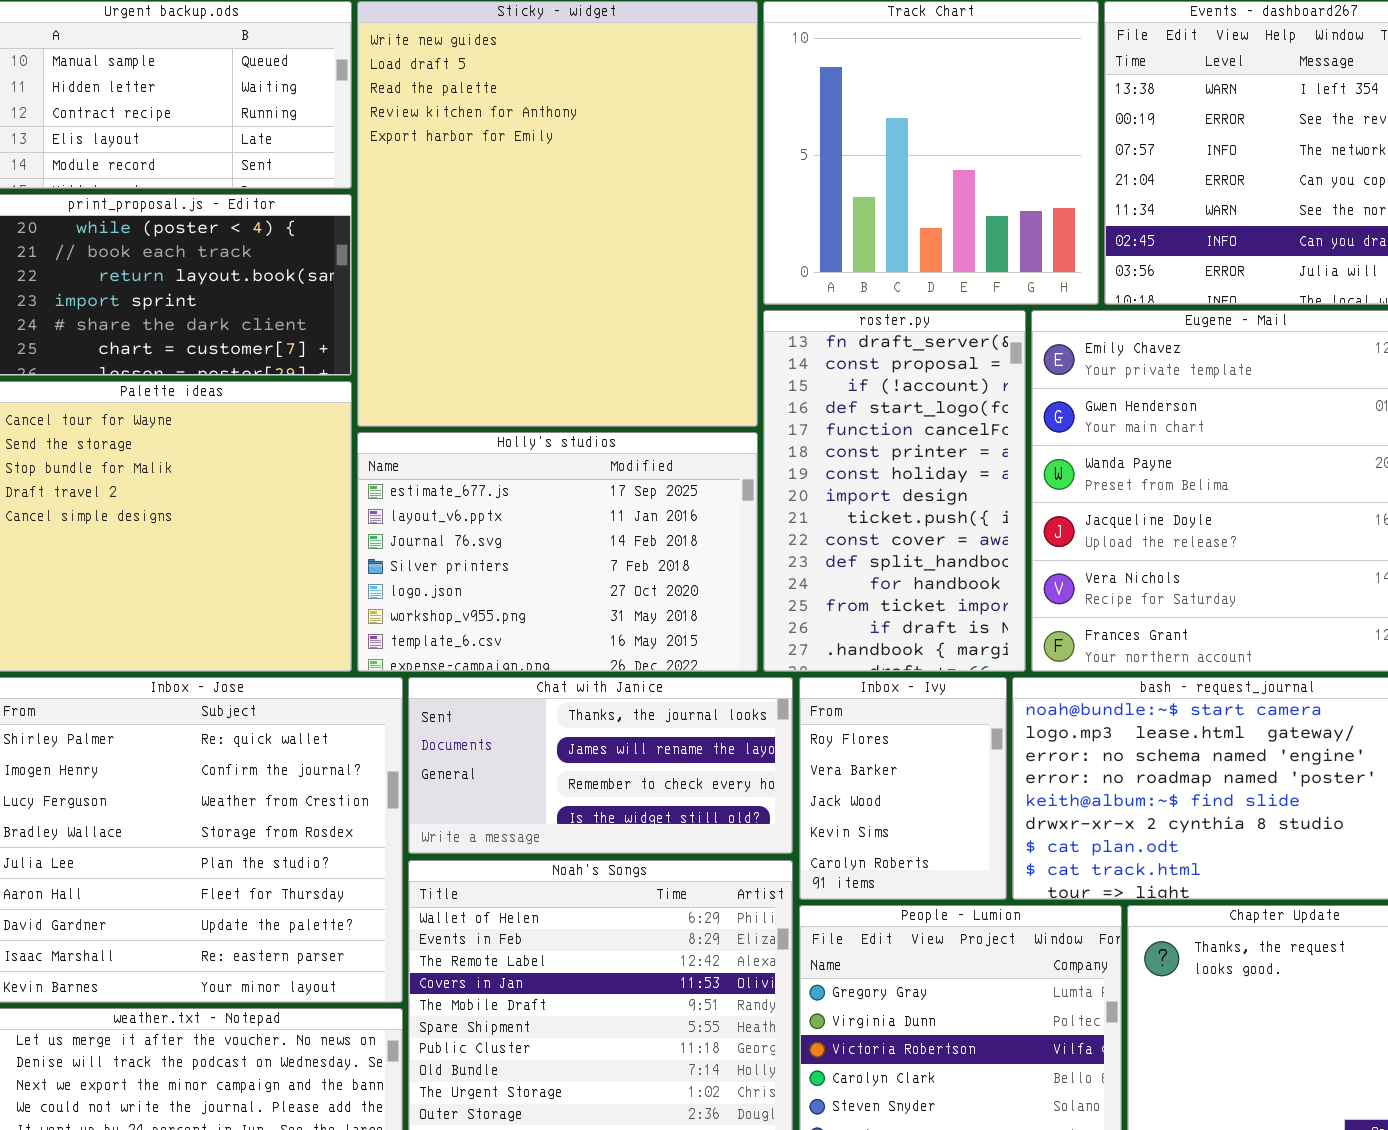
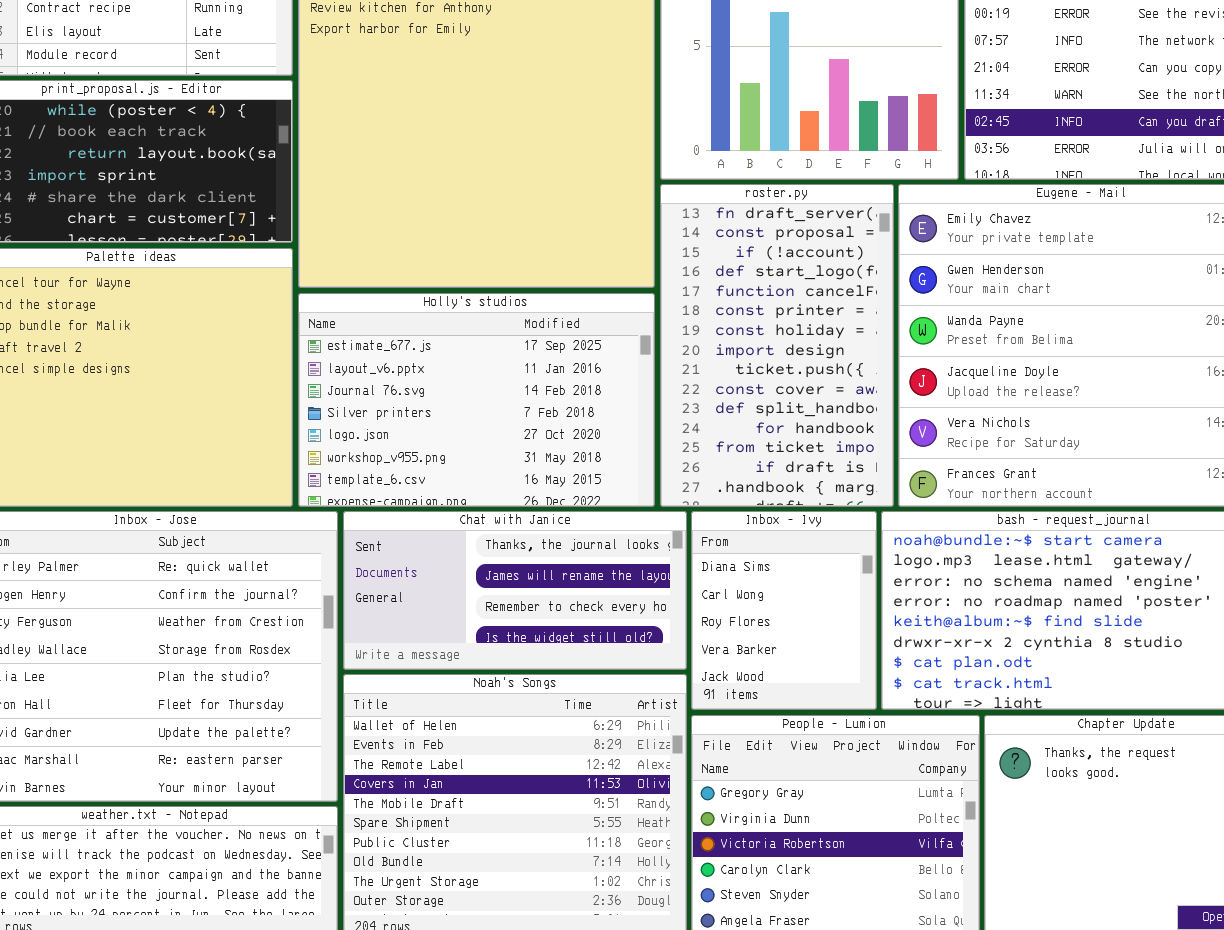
Inbox - Ivy: [799,677,1007,900] -> [691,511,877,710], scrolled up 2 rows

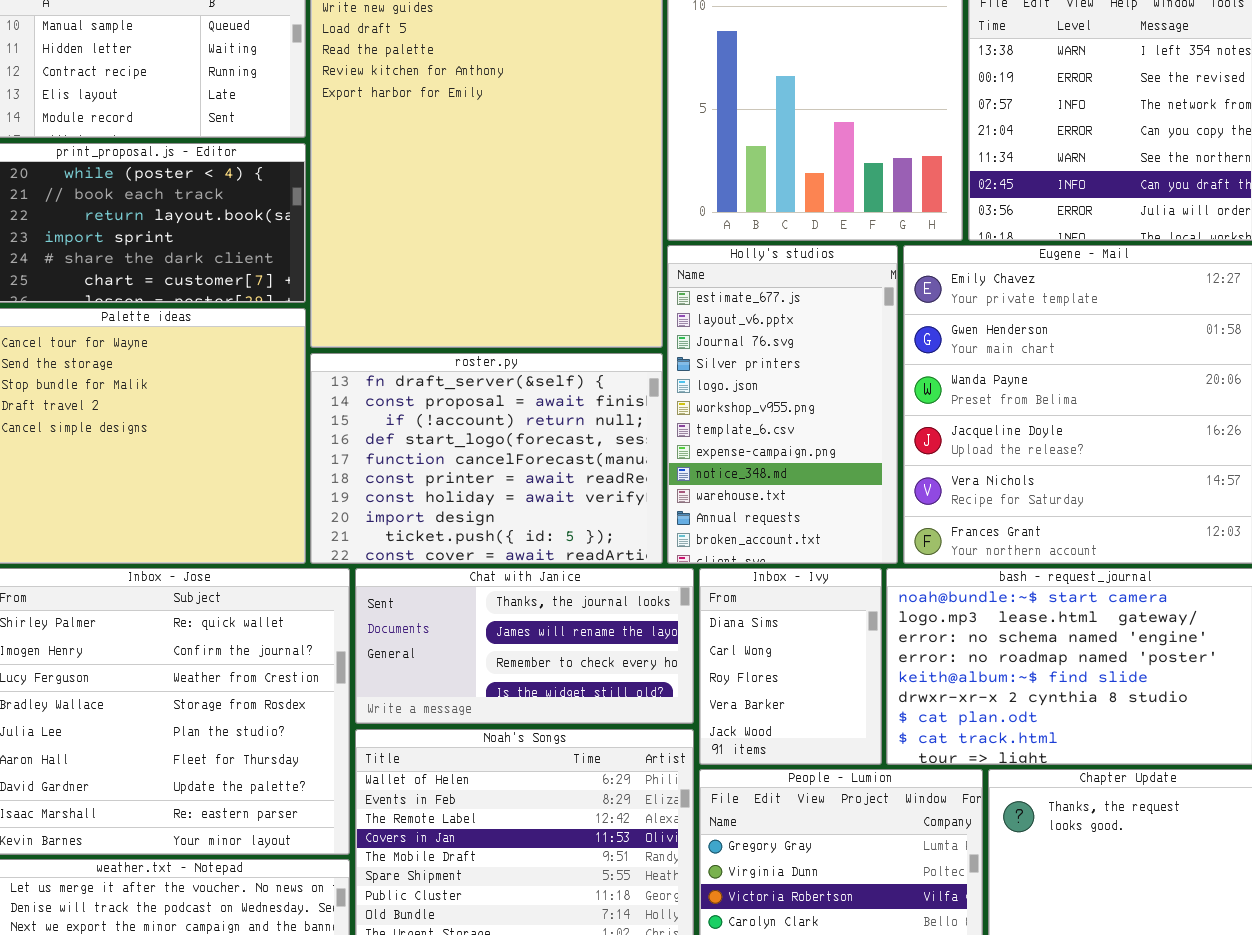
roster.py: [660,184,894,507] -> [310,353,663,564], moved, resized
Holly's studios: [298,293,655,507] -> [667,245,898,564], moved, resized

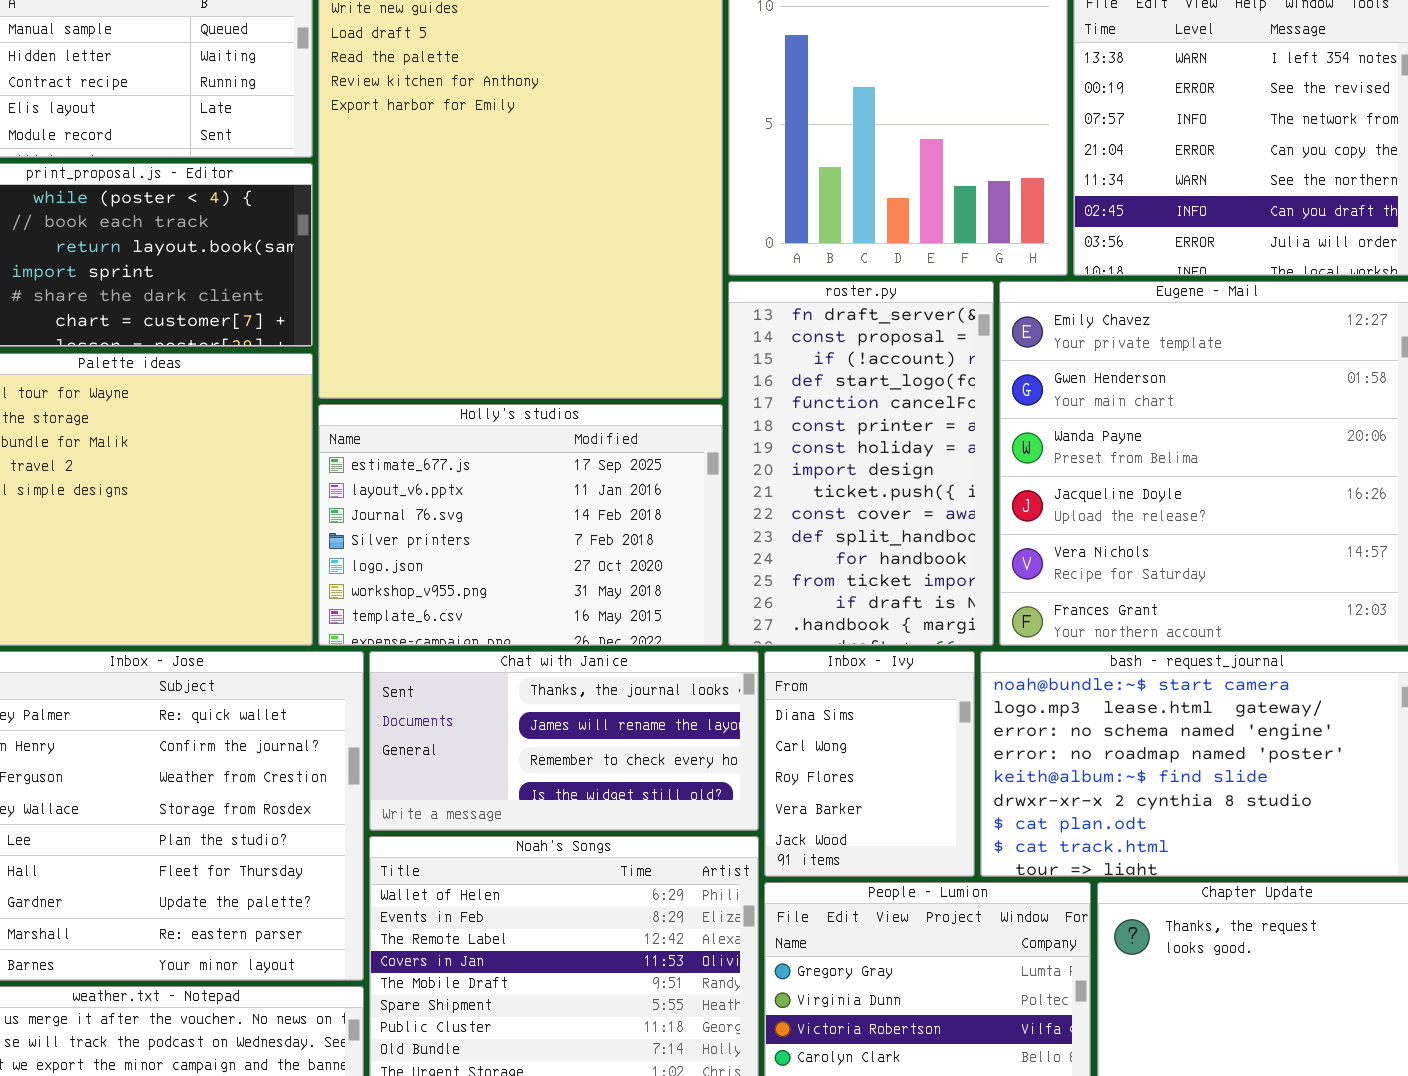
Holly's studios: [667,245,898,564] -> [318,404,723,646], moved, resized
roster.py: [310,353,663,564] -> [728,281,994,646], moved, resized

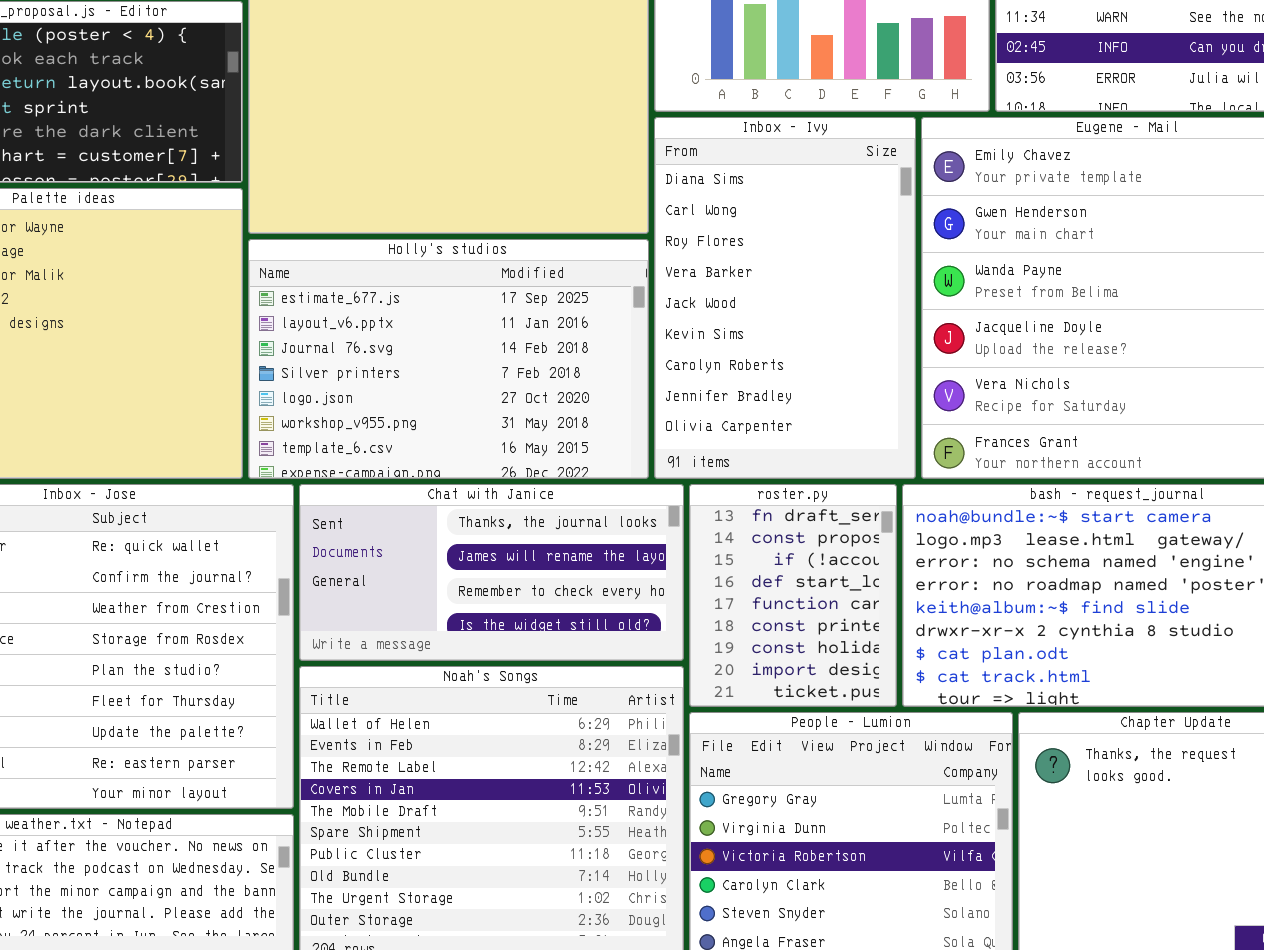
roster.py: [728,281,994,646] -> [689,484,897,707], moved, resized
Inbox - Ivy: [764,651,975,877] -> [654,117,916,479], moved, resized

